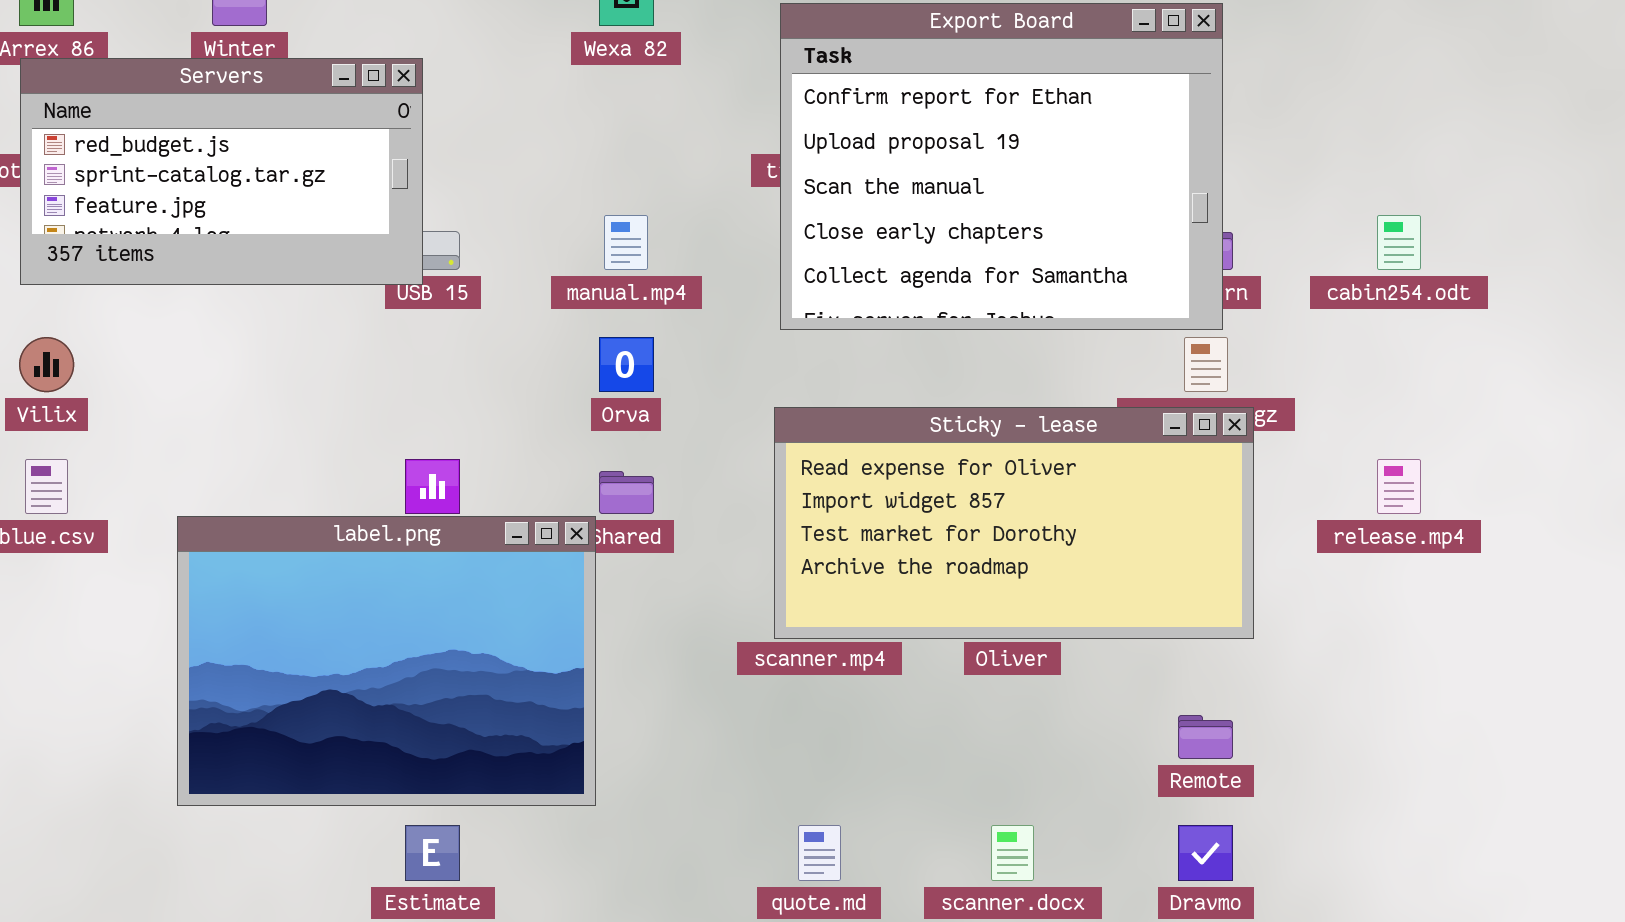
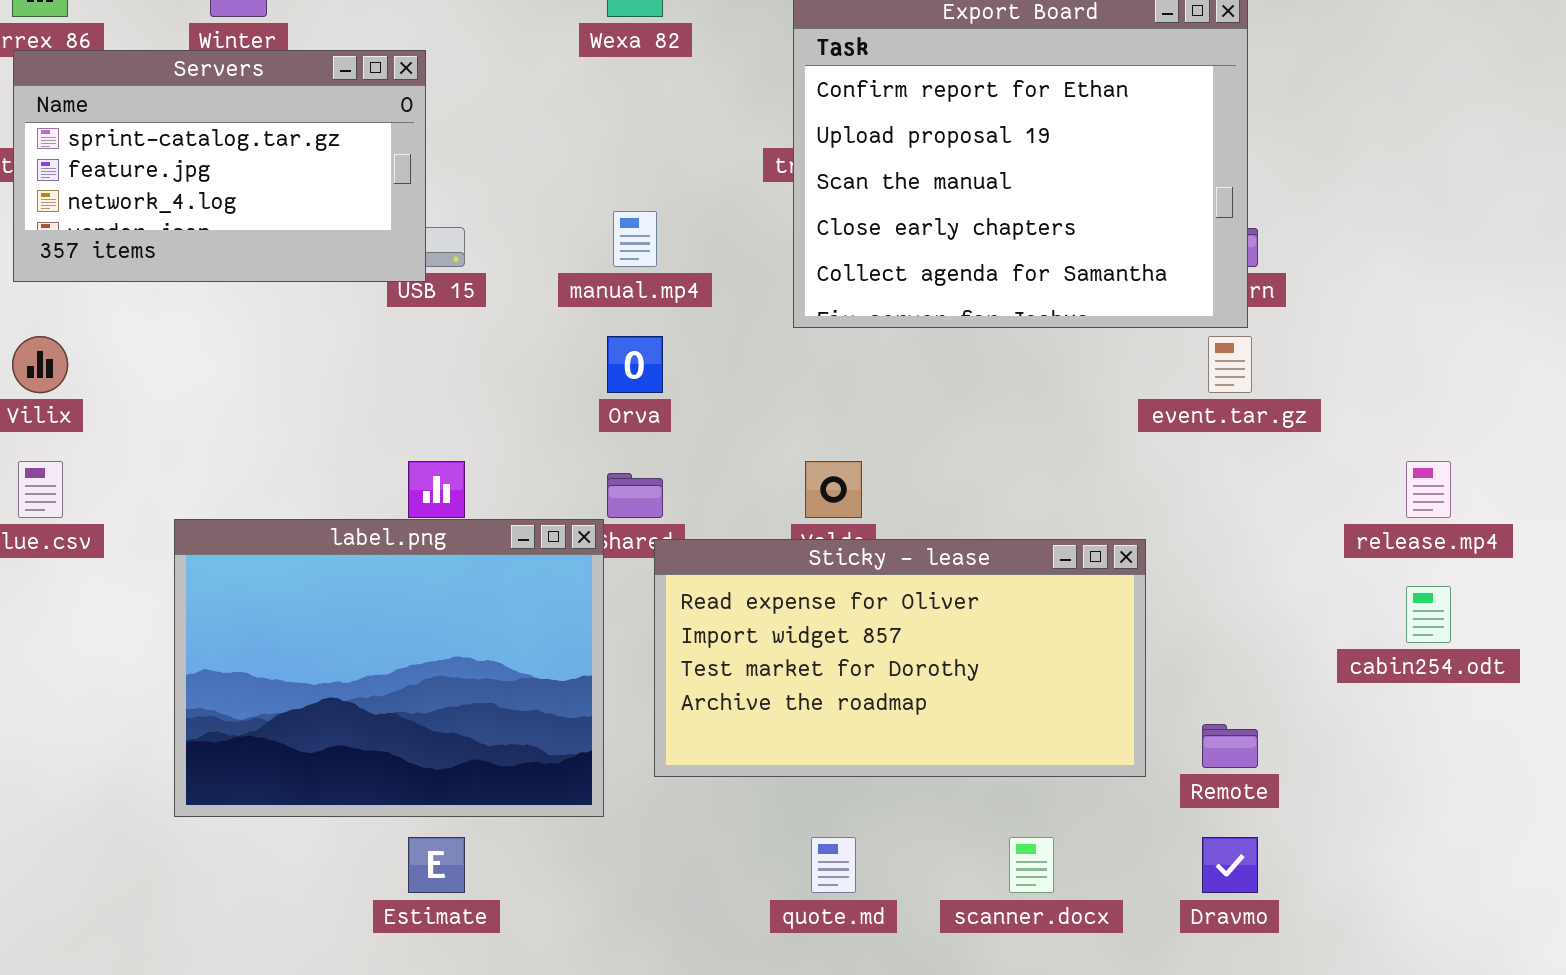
Servers: [20,58,423,285] -> [13,50,426,282], scrolled down 1 row
cabin254.odt: [1377,215,1421,270] -> [1406,586,1451,643], moved
Sticky - lease: [774,407,1254,639] -> [654,539,1146,777], moved

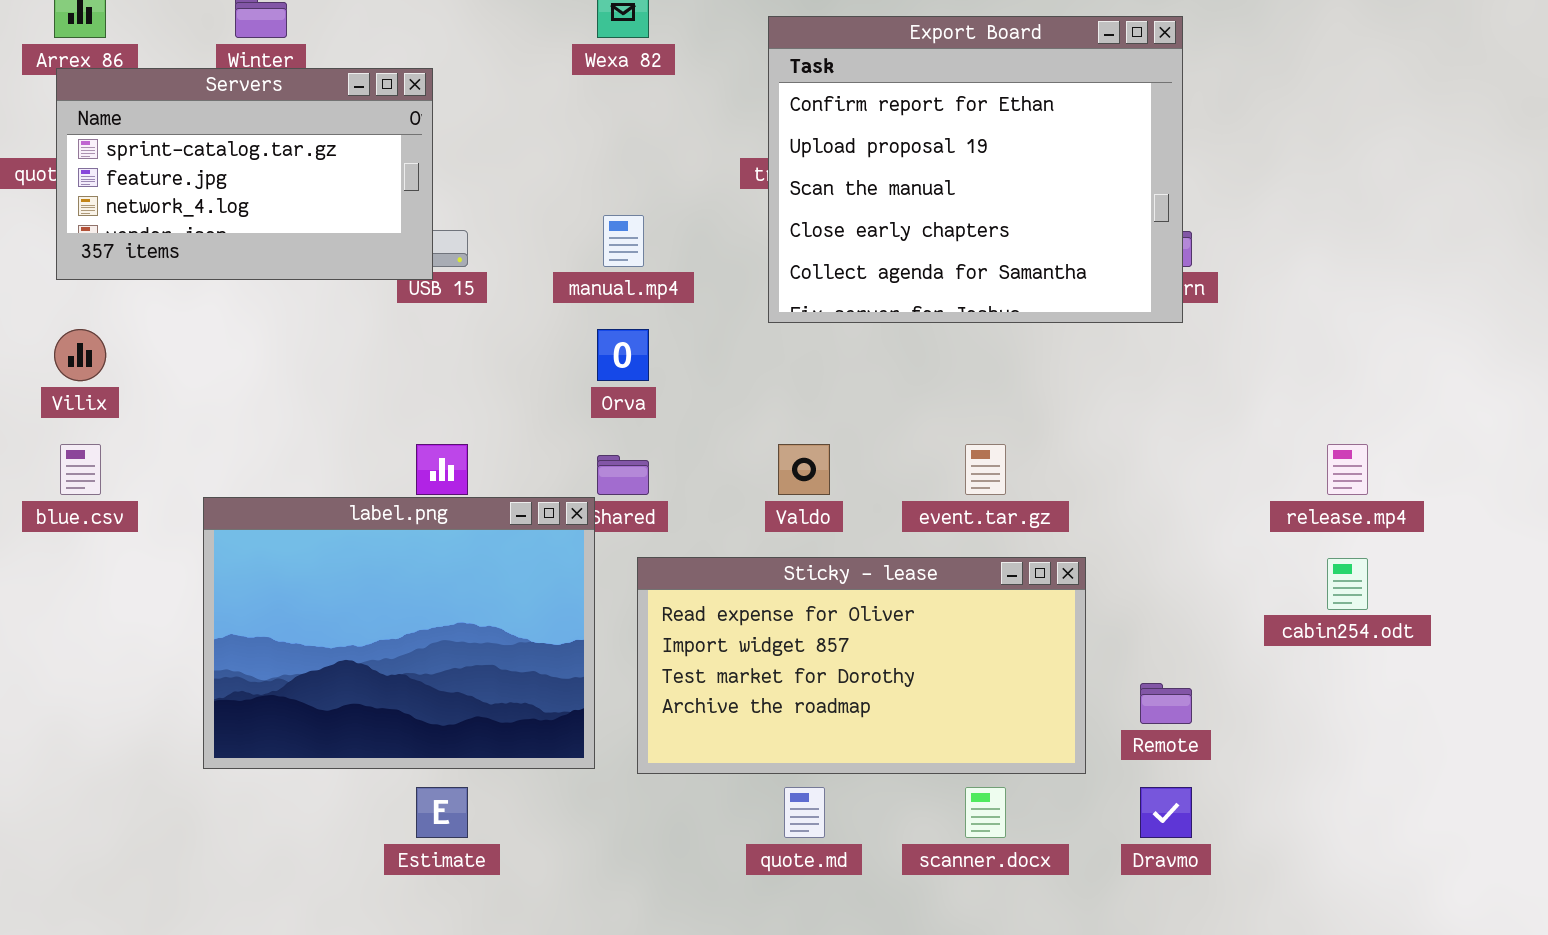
event.tar.gz: [1208,336,1252,393] -> [965,444,1006,495], moved
Sticky - lease: [654,539,1146,777] -> [637,557,1086,774], moved

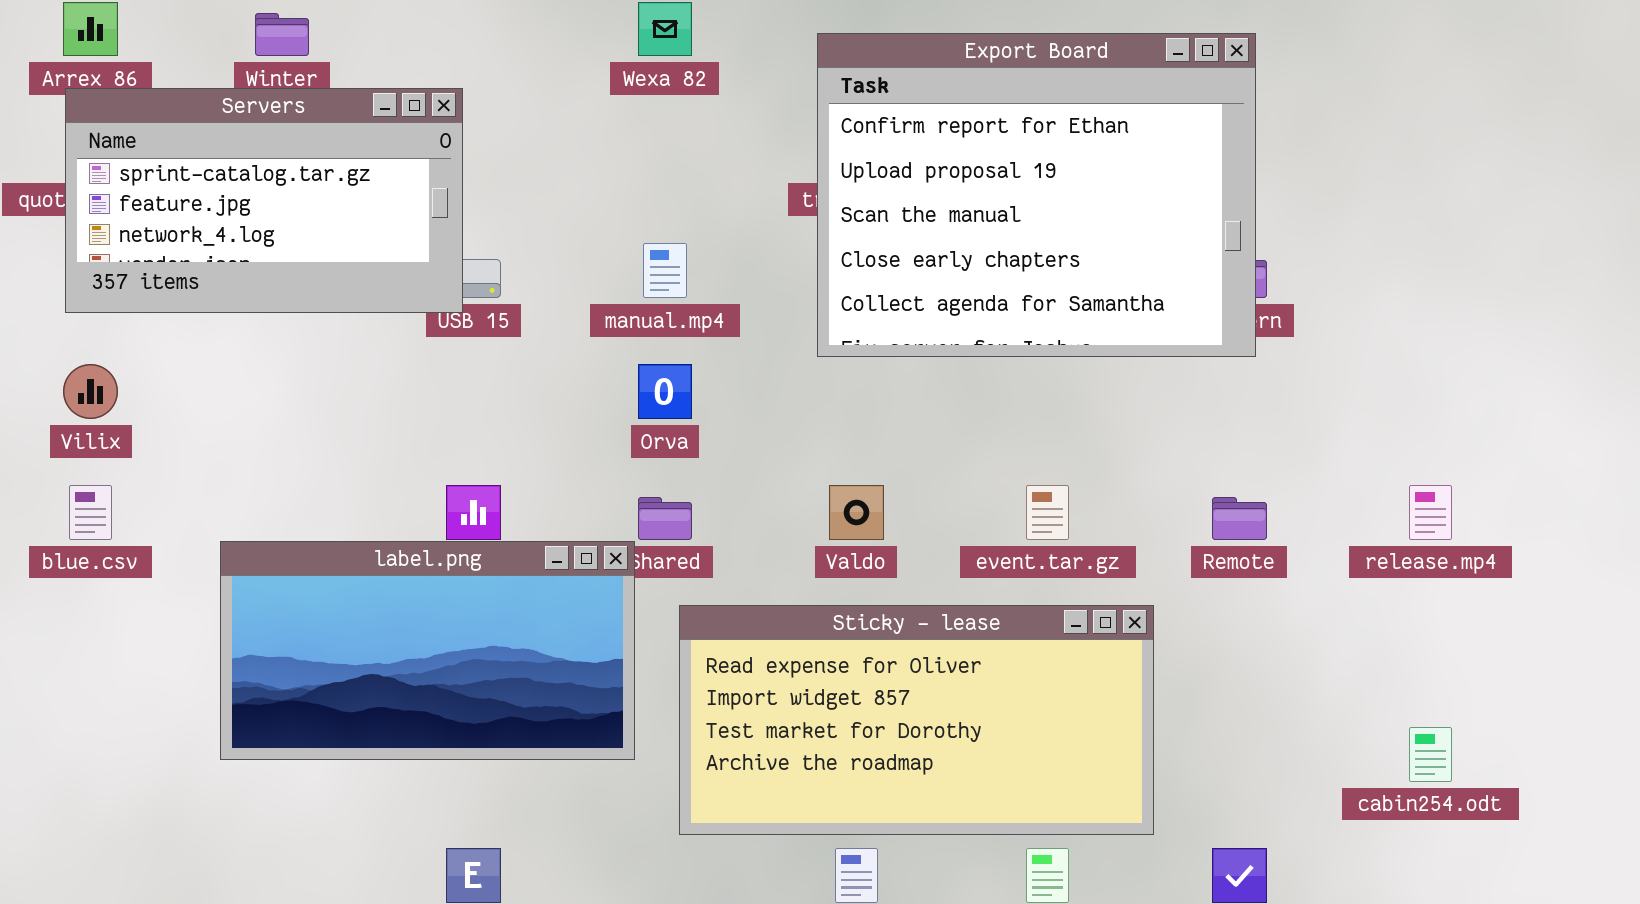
label.png: [203,497,595,769] -> [220,541,635,760], resized
cabin254.odt: [1327,558,1368,610] -> [1409,727,1452,782], moved
Remote: [1140,683,1192,724] -> [1212,497,1267,540], moved

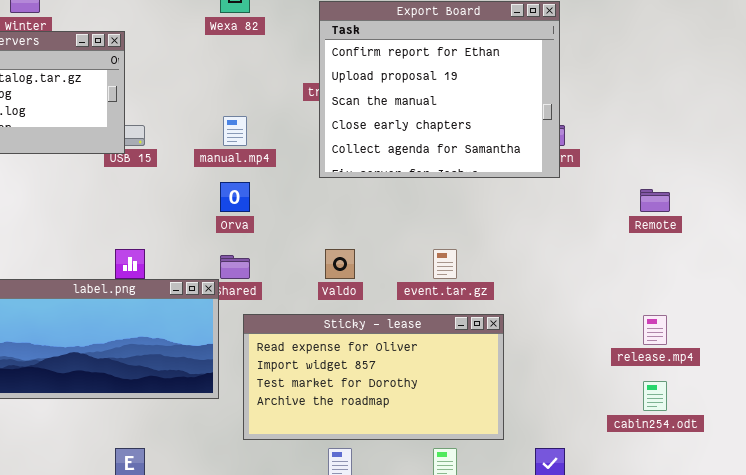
release.mp4: [1409,485,1452,540] -> [643,315,667,345], moved
Remote: [1212,497,1267,540] -> [640,189,670,212], moved

